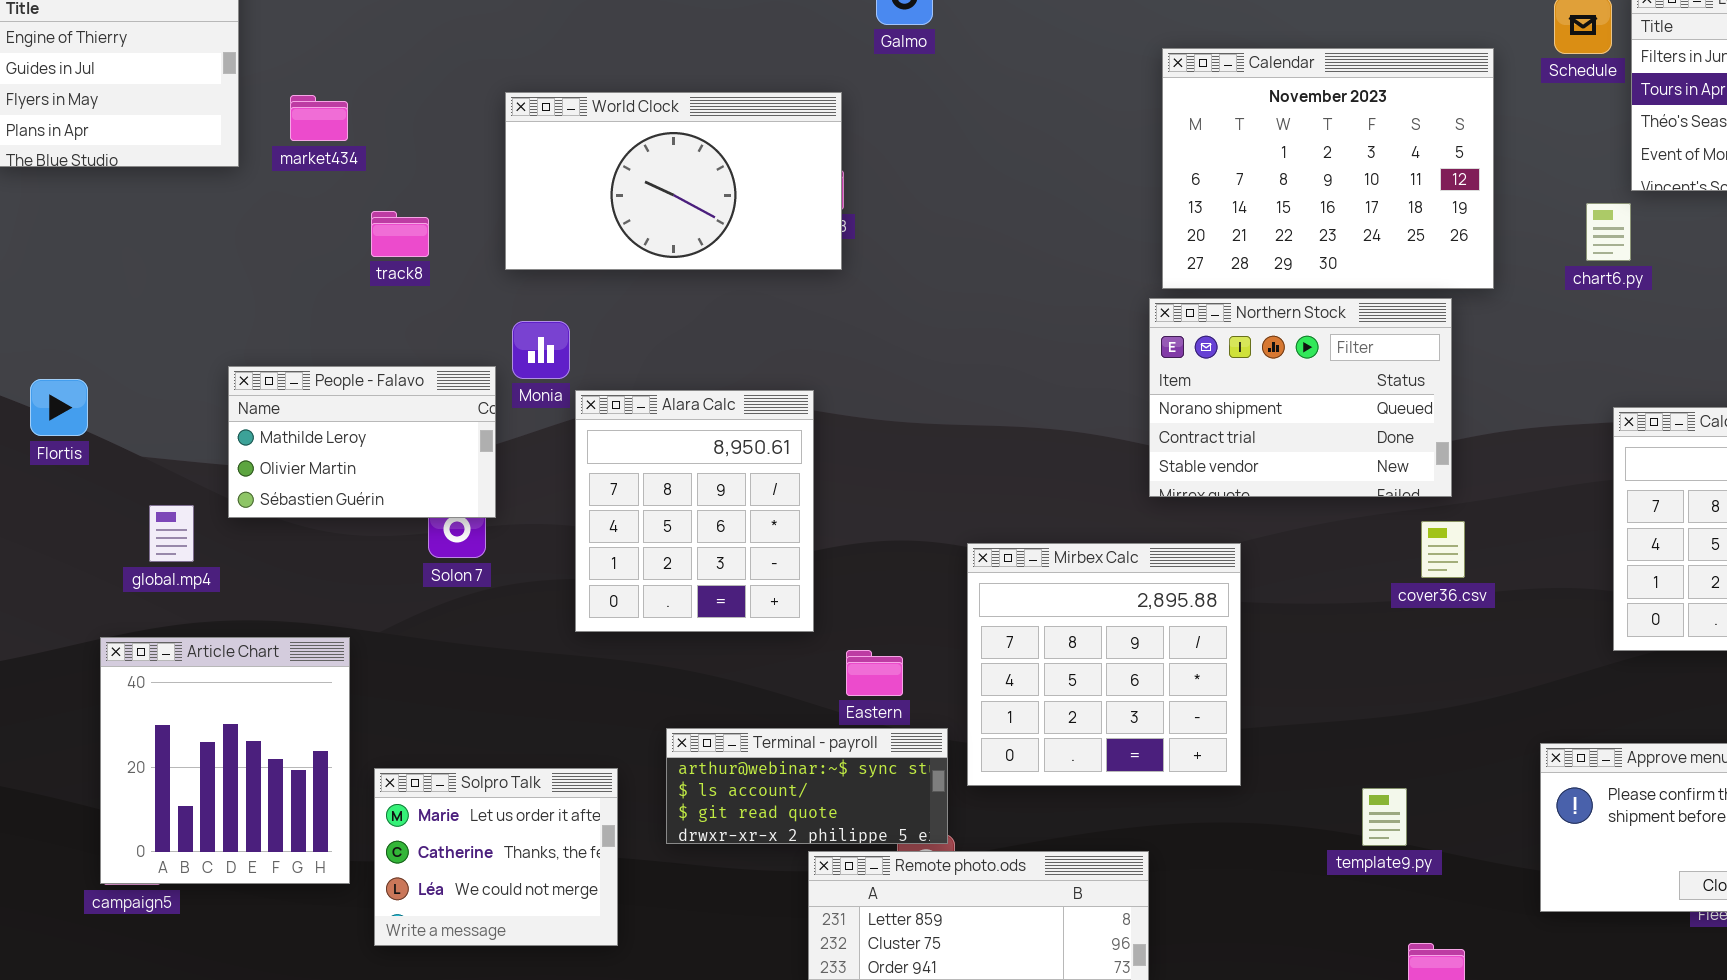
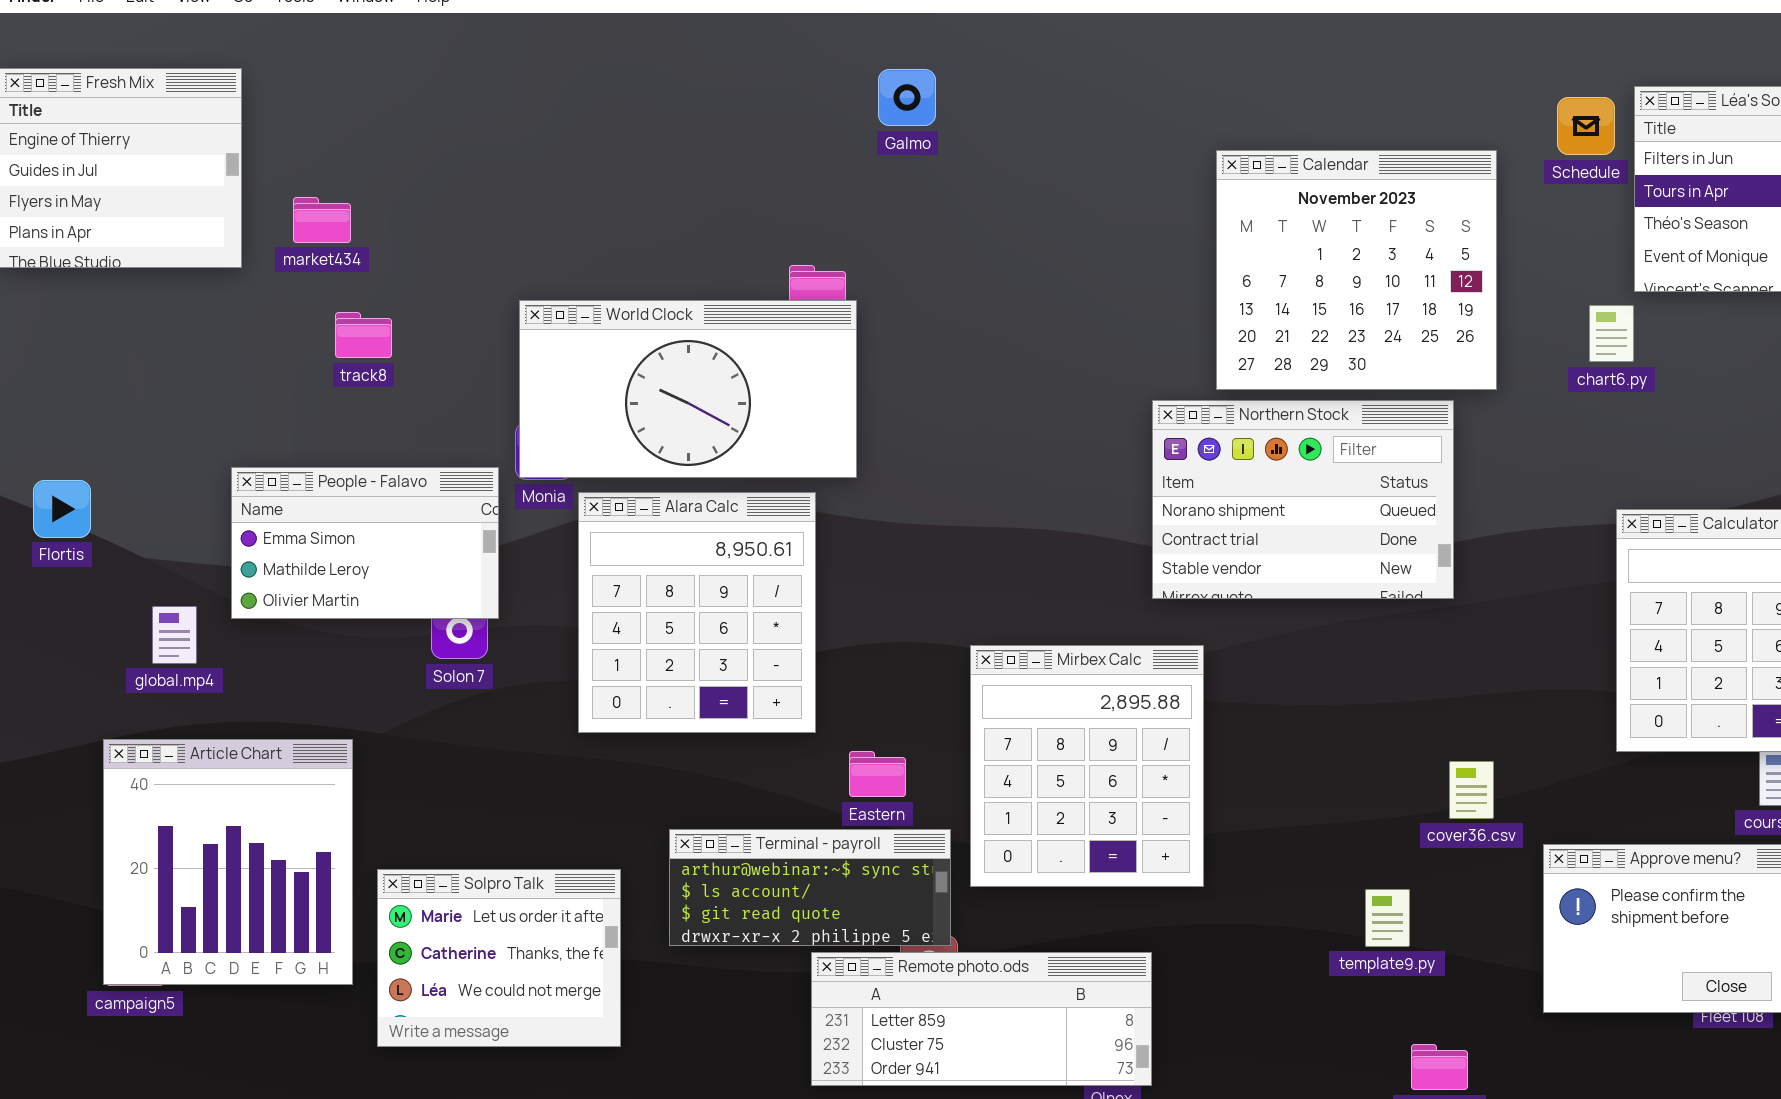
Calendar: [1162,48,1494,289] -> [1216,150,1497,390], resized
World Clock: [505,92,842,270] -> [519,300,857,478], moved
track8: [371,211,429,257] -> [335,312,392,358], moved
People - Falavo: [228,366,496,518] -> [231,467,499,619], scrolled up 1 row
cover36.csv: [1421,521,1465,578] -> [1449,761,1494,819], moved
Mirbex Calc: [967,543,1241,786] -> [970,645,1204,887], resized

